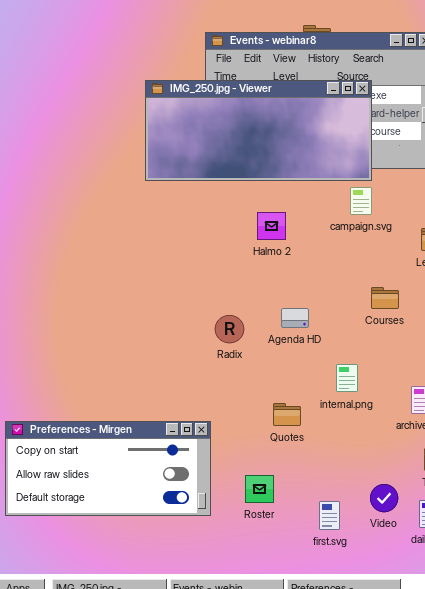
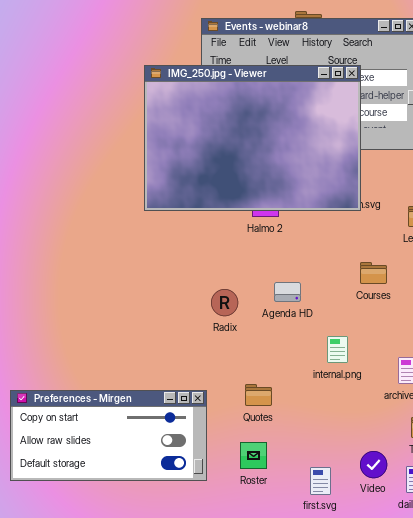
IMG_250.jpg - Viewer: [145,80,372,181] -> [144,65,361,211], resized
Quotes: [273,403,301,426] -> [245,384,272,406], moved

